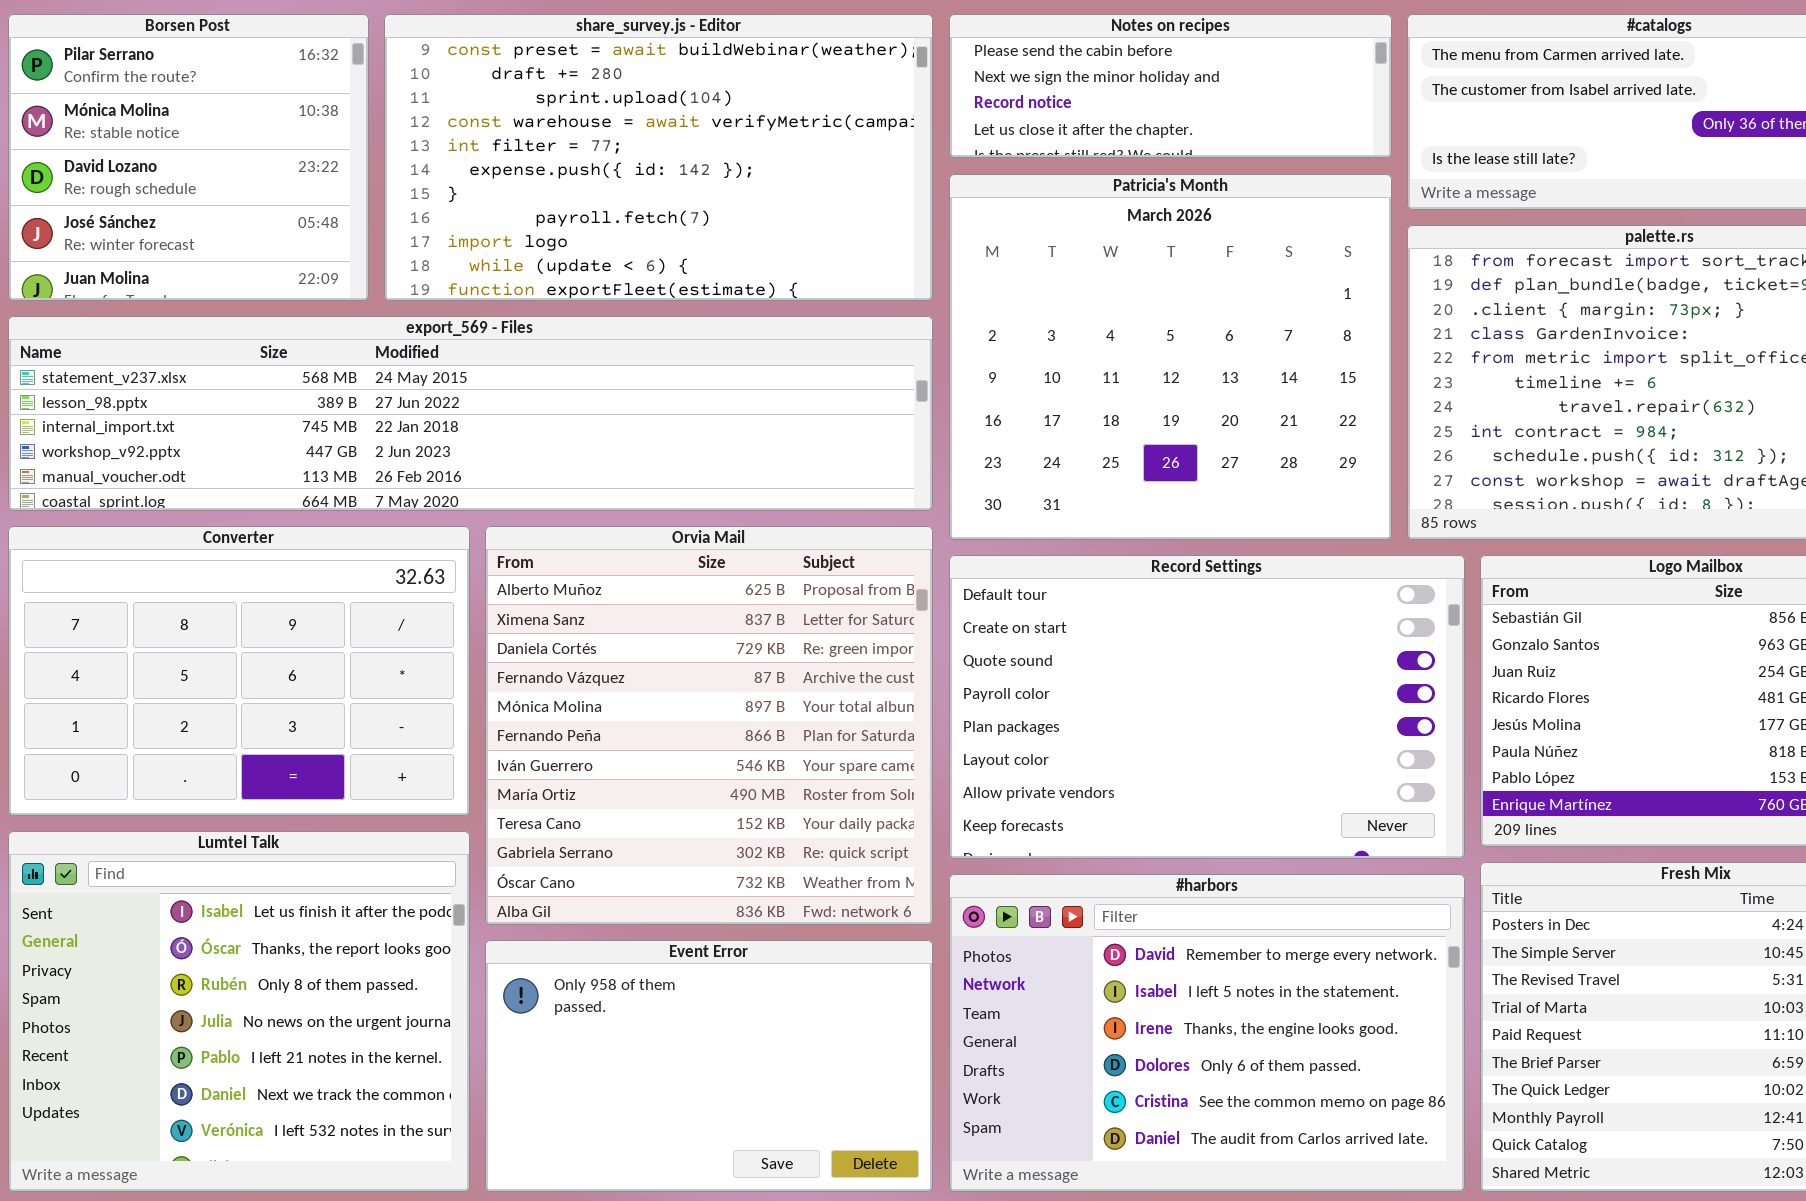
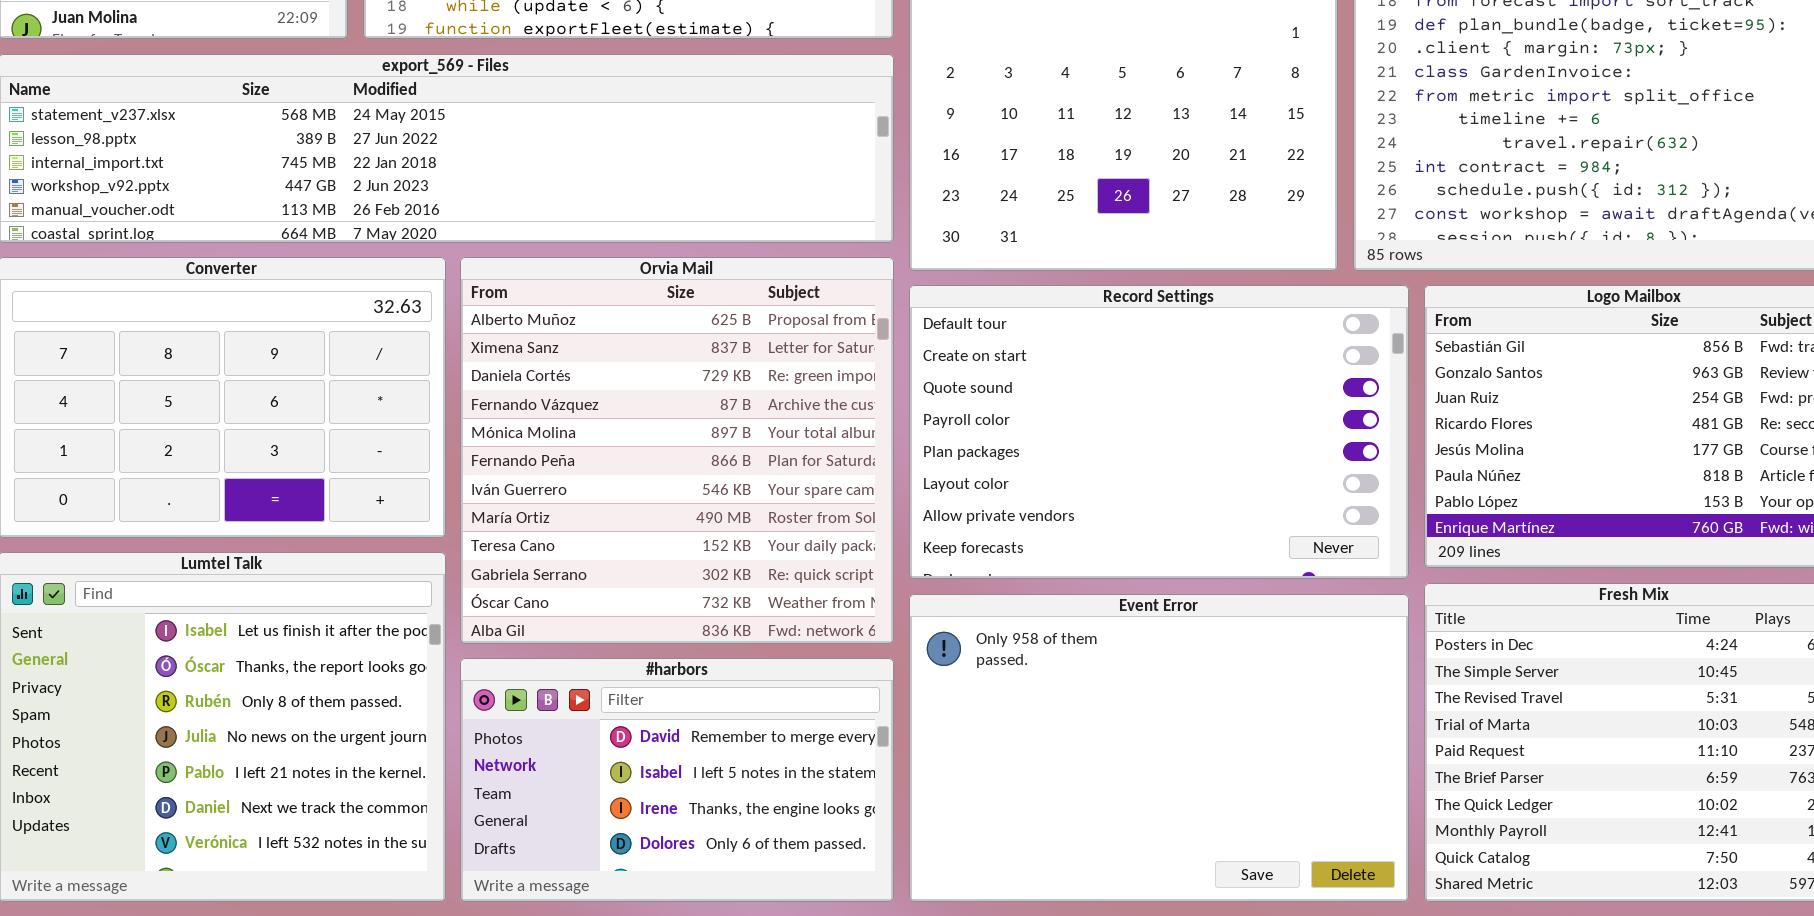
#harbors: [949,874,1465,1192] -> [460,658,894,902], moved, resized
Event Error: [485,940,933,1192] -> [909,594,1409,902], moved, resized

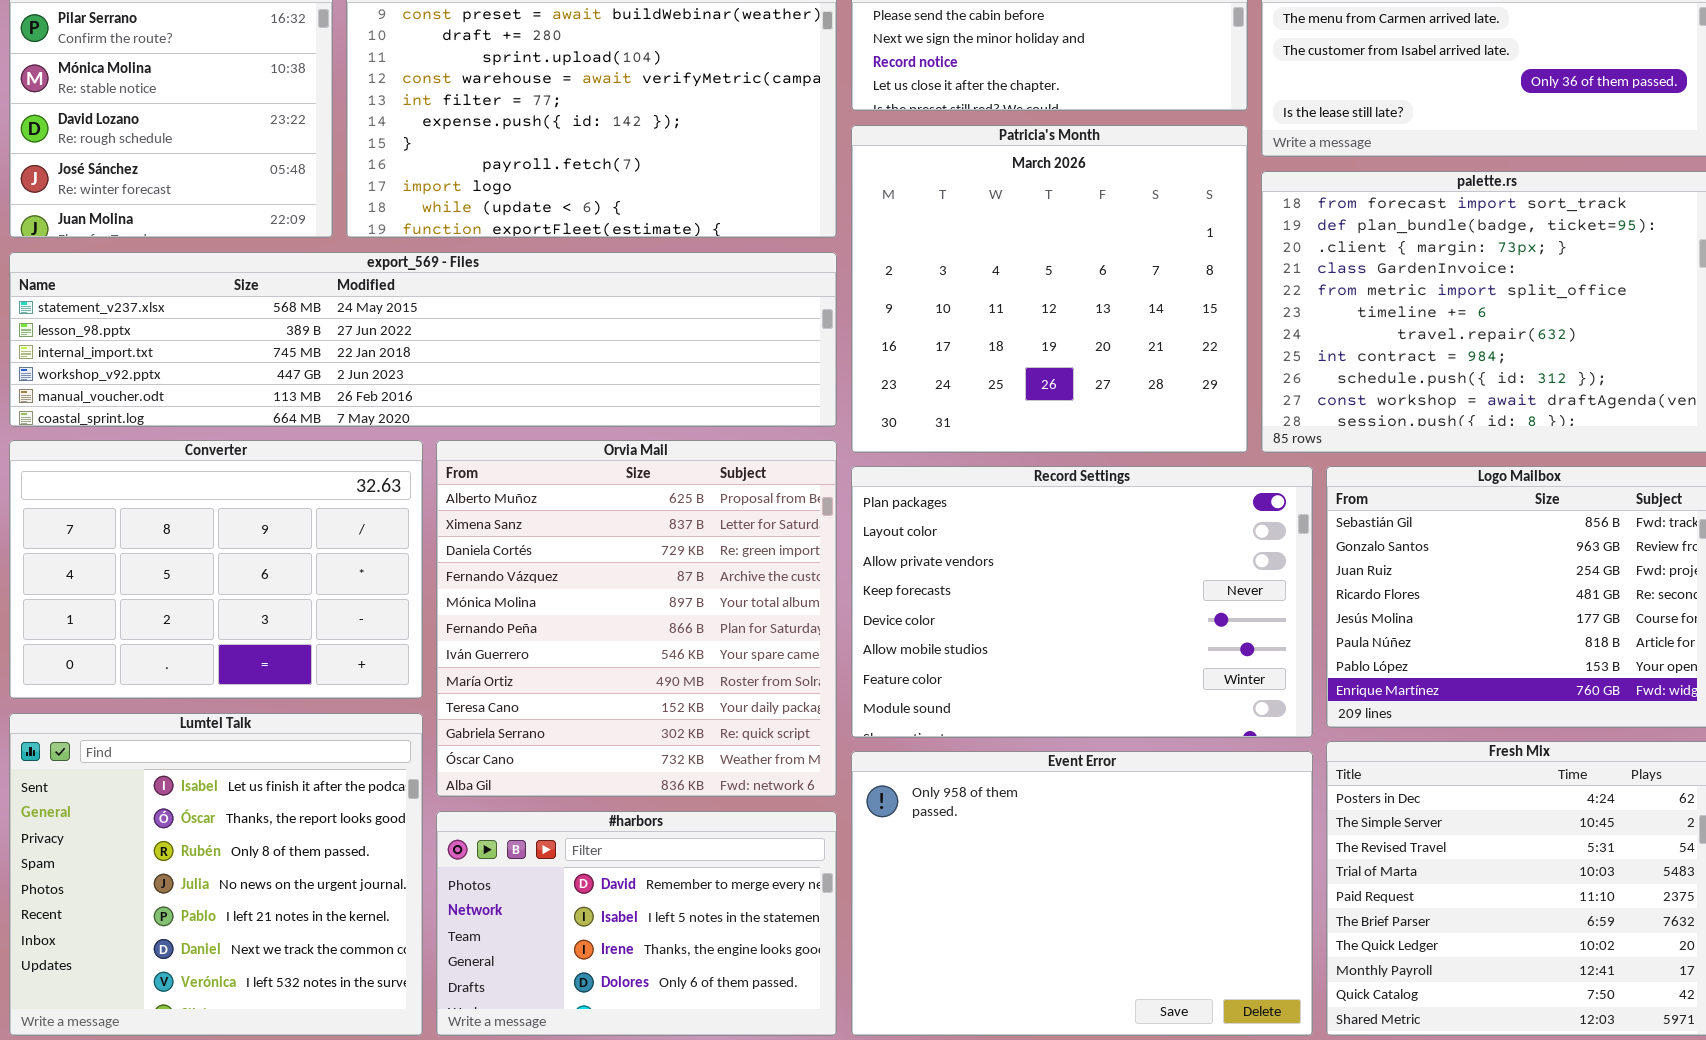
Record Settings: [909,285,1409,579] -> [851,466,1313,738], scrolled down 4 rows

